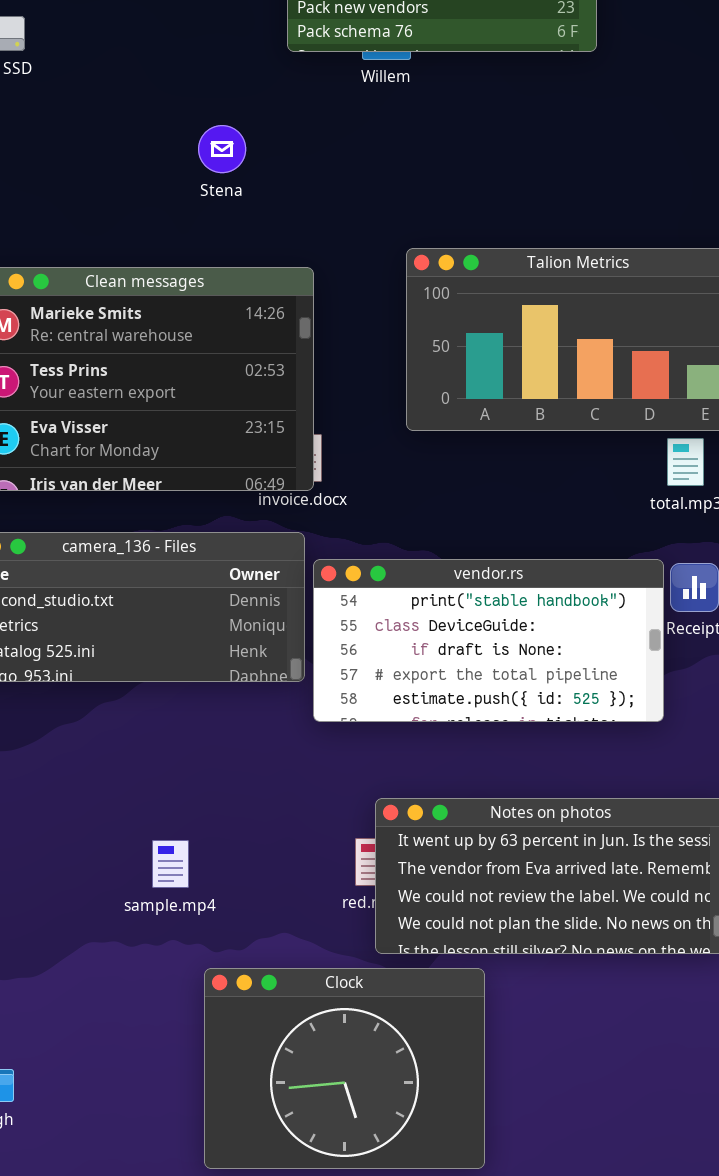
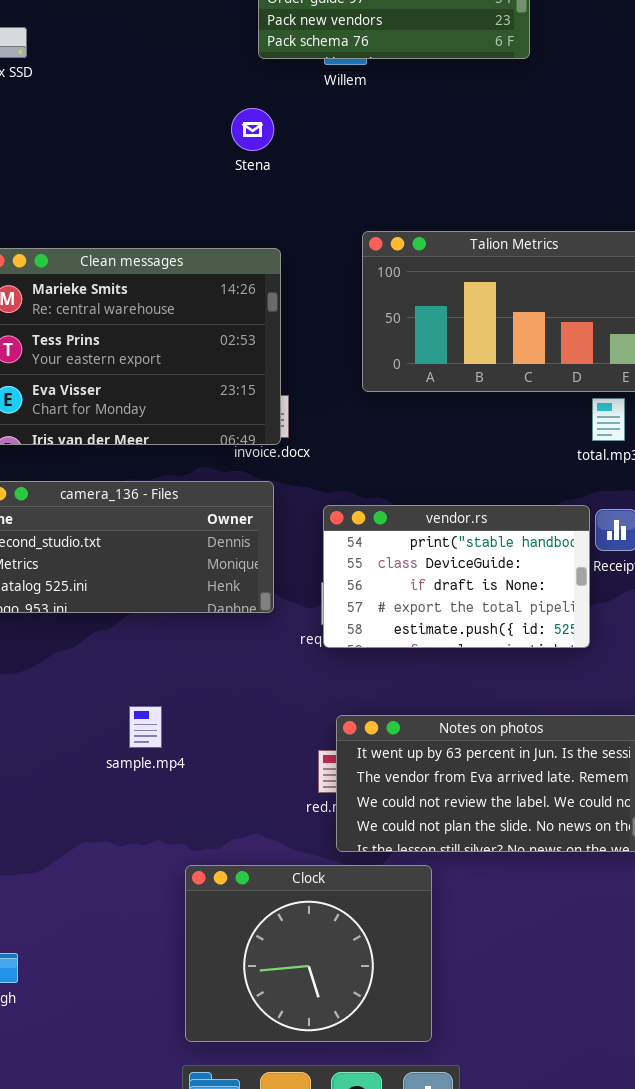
Stena: [198,125,246,173] -> [231,108,274,151], moved
vendor.rs: [313,559,664,722] -> [323,505,590,648], resized
sample.mp4: [152,840,189,888] -> [129,706,162,748], moved

